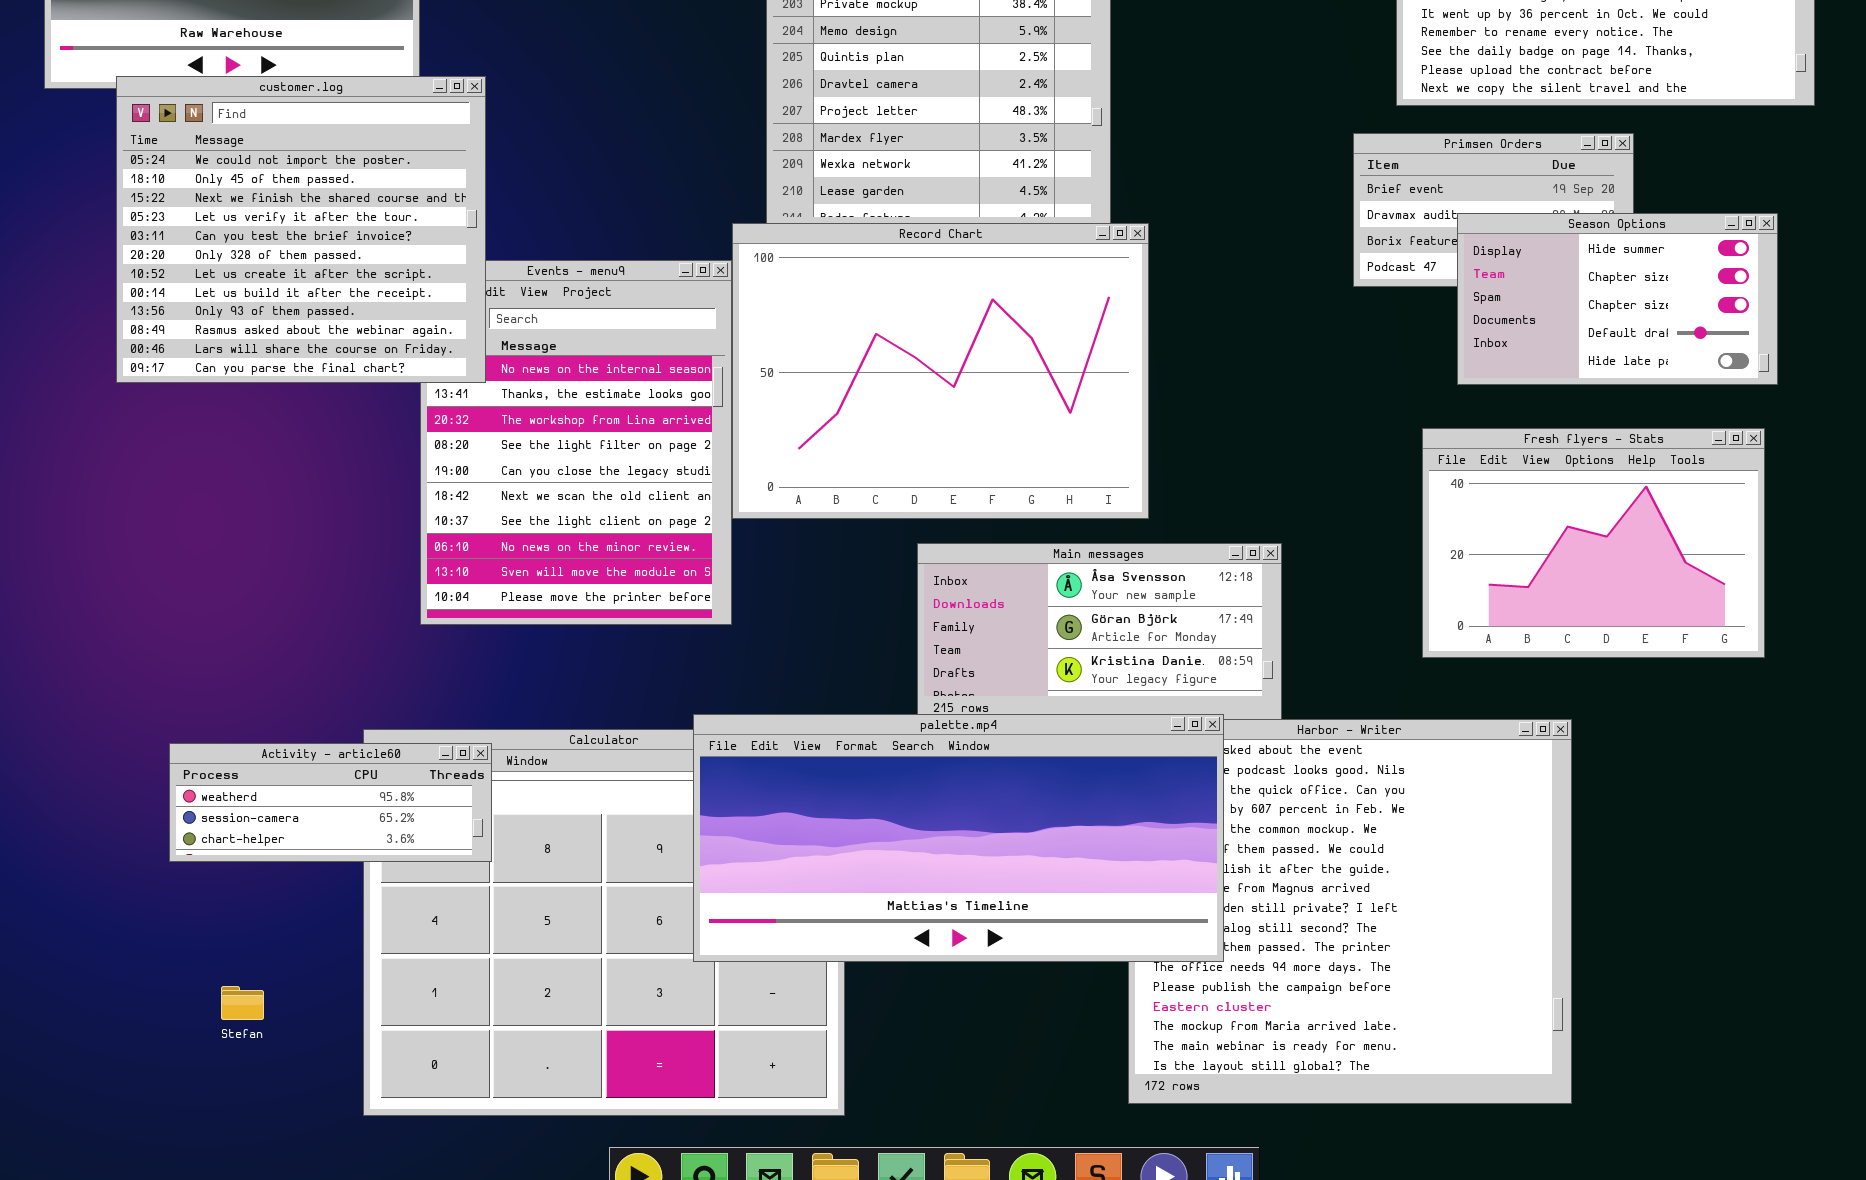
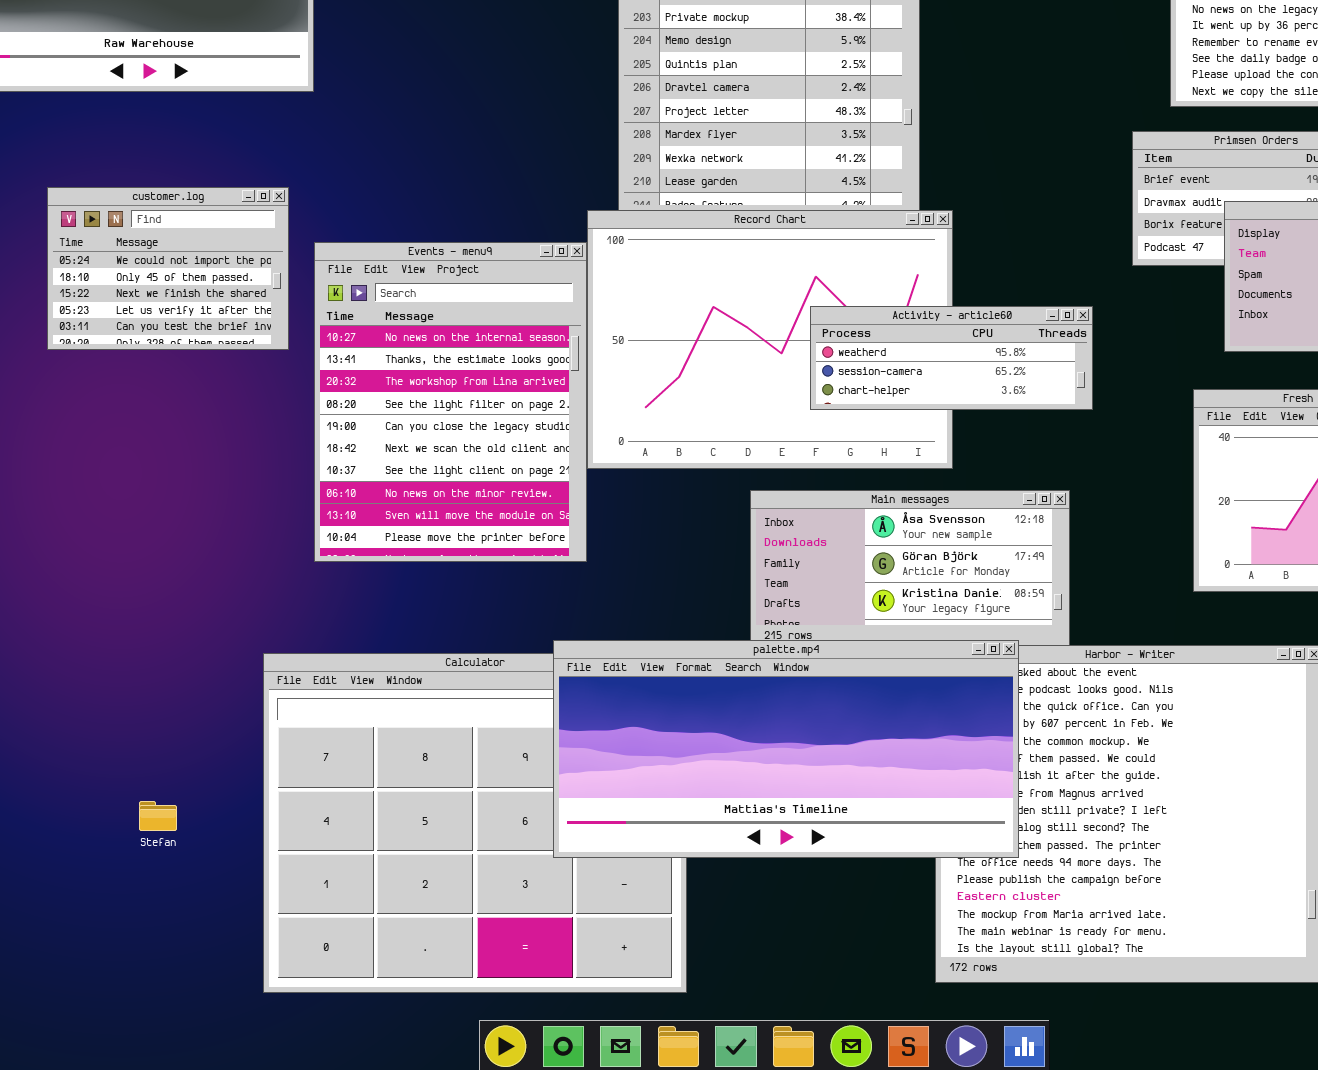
customer.log: [116,76,486,383] -> [47,187,289,350], resized
Activity - article60: [169,743,492,862] -> [810,306,1093,410], moved
Stefan: [221,986,264,1020] -> [139,801,177,831], moved

